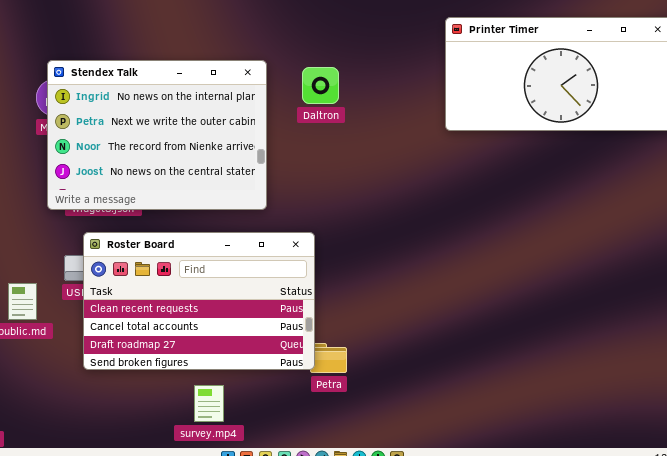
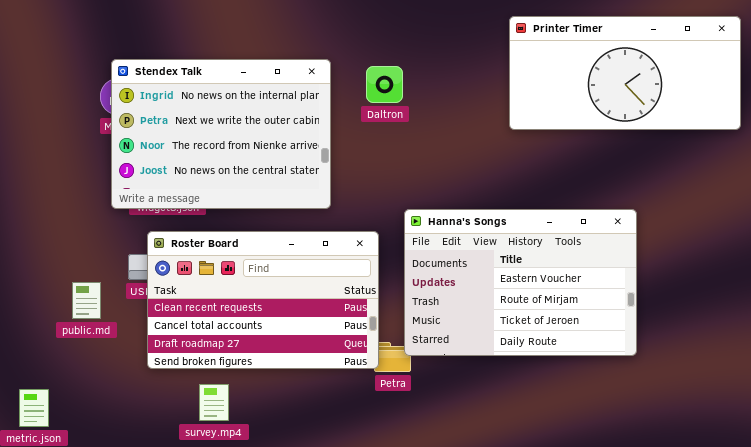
Hanna's Songs: none -> [404,209,637,356], opened
survey.mp4: [194,385,224,422] -> [199,384,229,421], moved

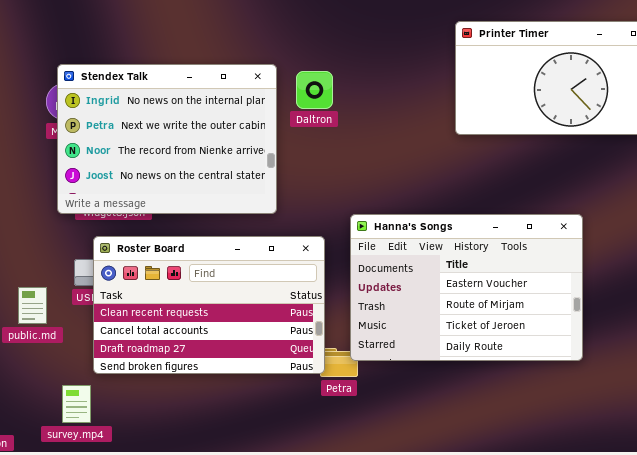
Daltron: [366,66,403,103] -> [296,71,333,109], moved
survey.mp4: [199,384,229,421] -> [62,385,91,423], moved

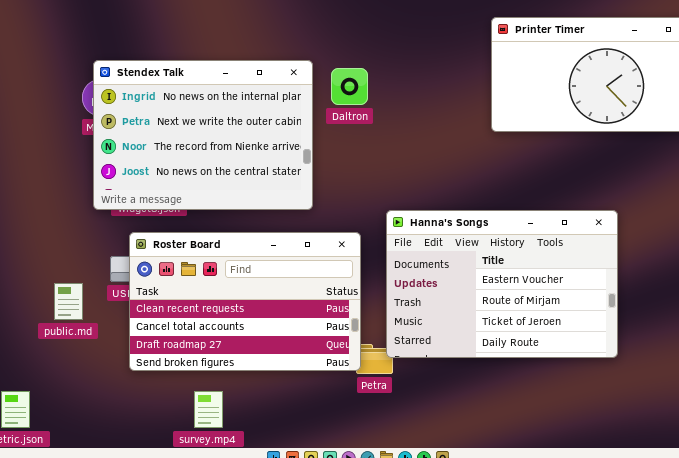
survey.mp4: [62,385,91,423] -> [194,391,223,428], moved

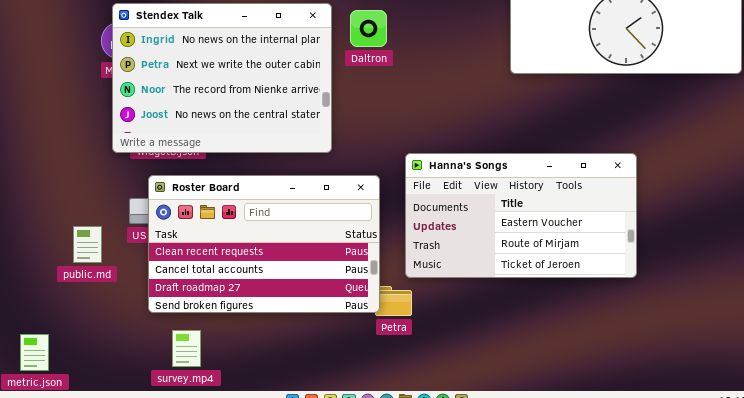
Hanna's Songs: [386,210,618,358] -> [405,153,637,278], resized
survey.mp4: [194,391,223,428] -> [172,330,201,367], moved

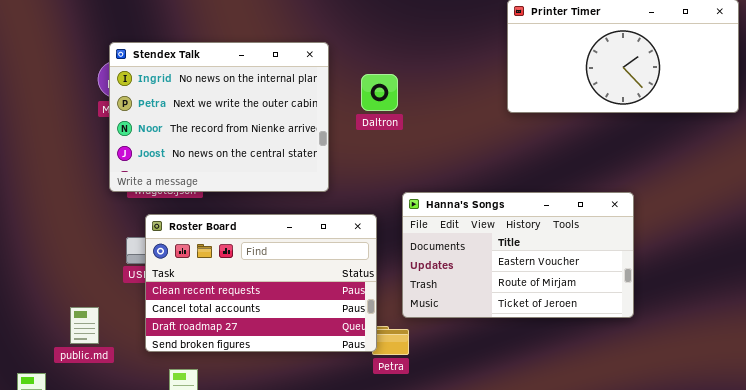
Daltron: [350,10,387,47] -> [361,74,398,111], moved
public.md: [73,226,102,263] -> [70,307,99,344], moved

